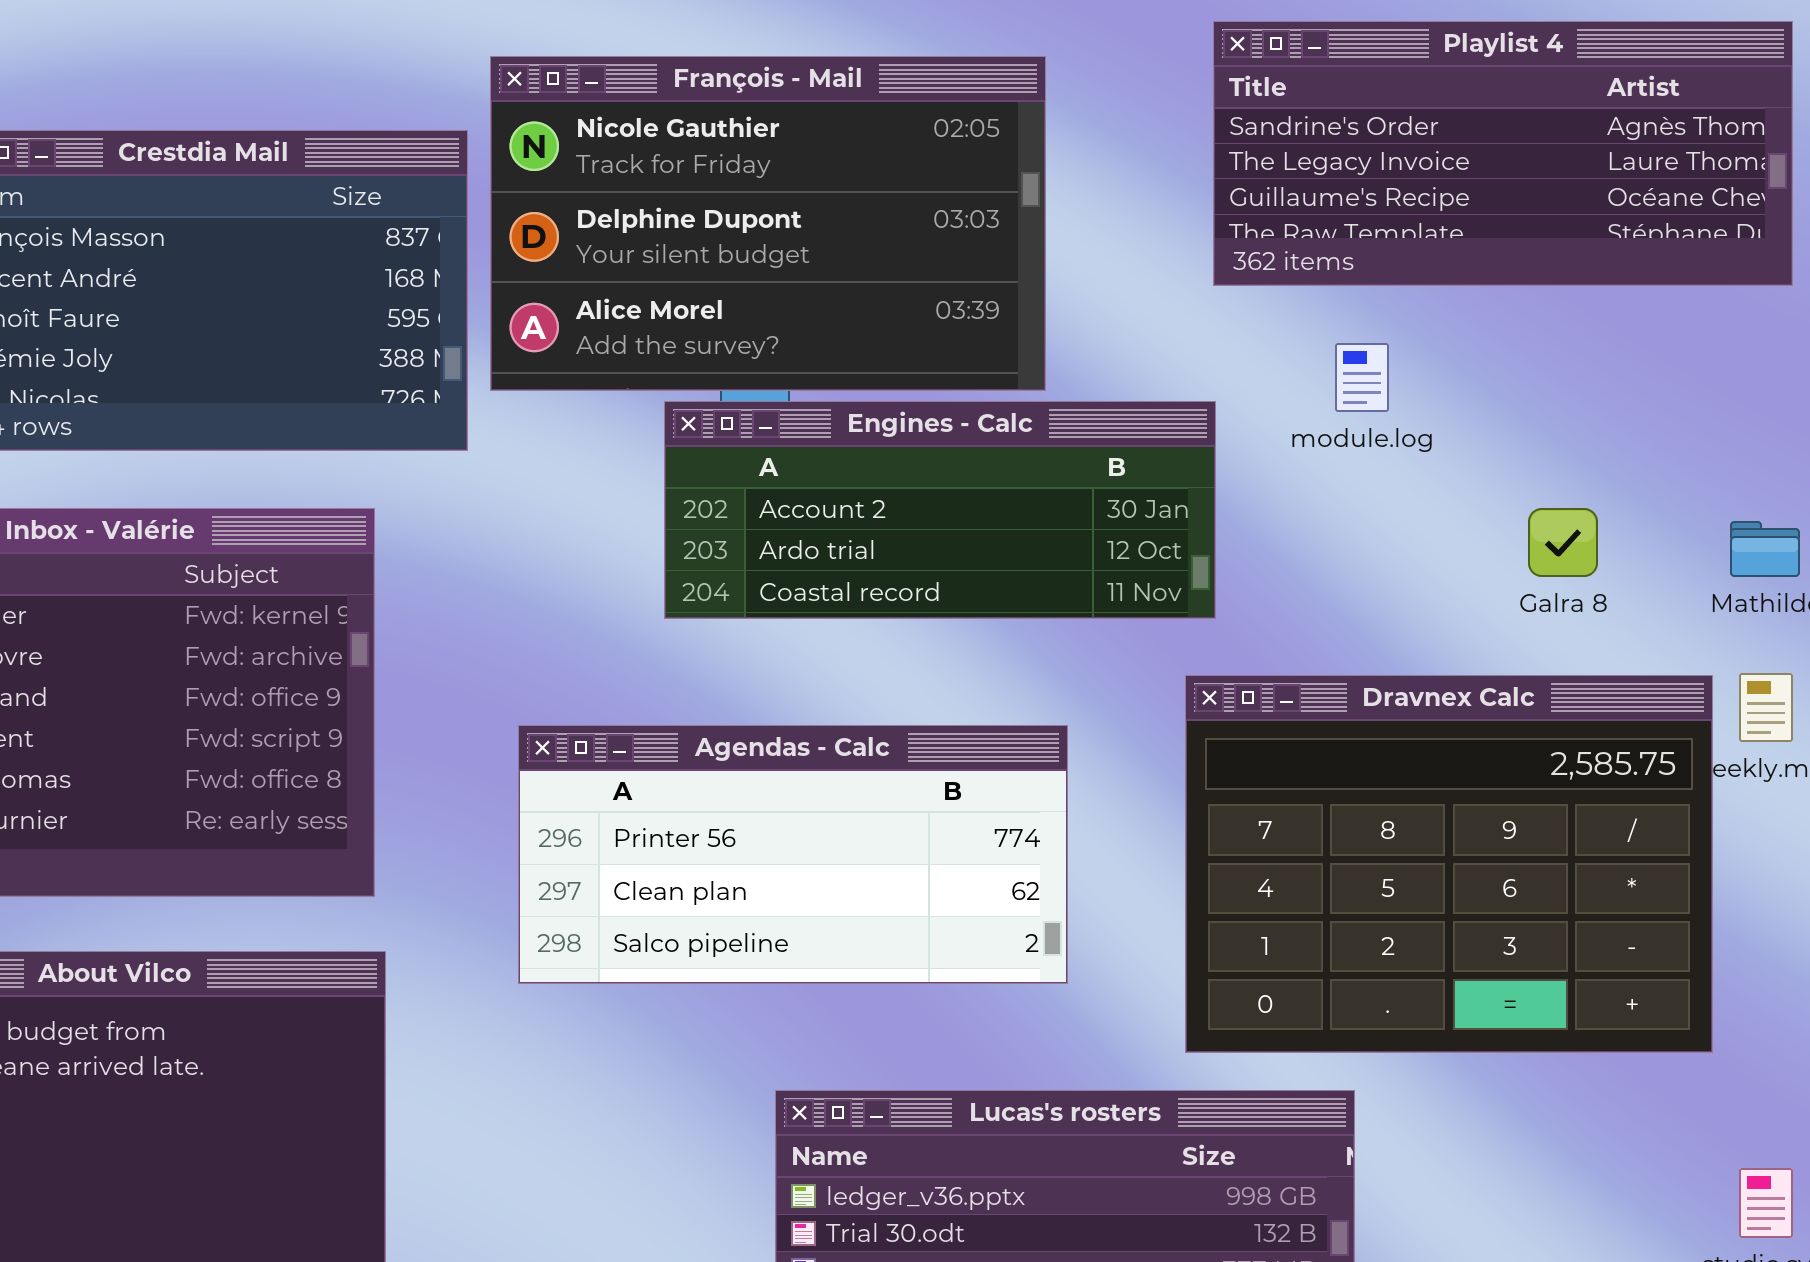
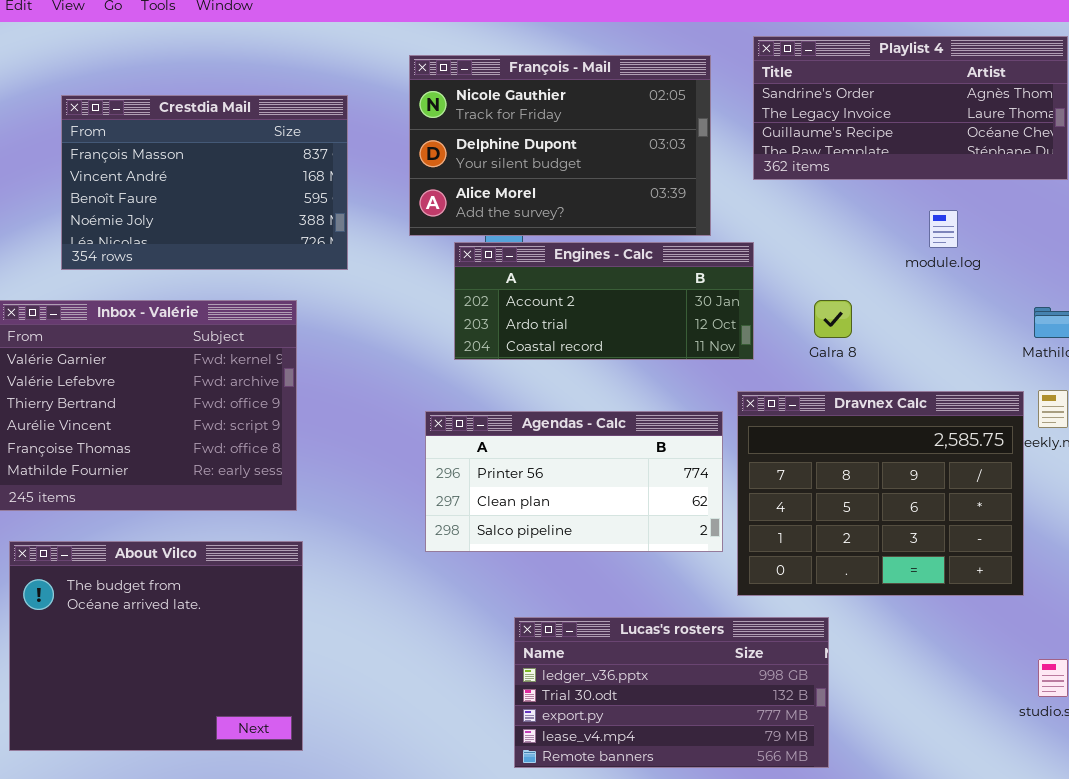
François - Mail: [490,56,1046,391] -> [409,55,711,236], moved
module.log: [1335,343,1389,412] -> [929,210,958,248], moved
Galra 8: [1528,508,1598,577] -> [814,300,852,338], moved
Agendas - Calc: [518,725,1068,984] -> [425,411,723,552], moved

